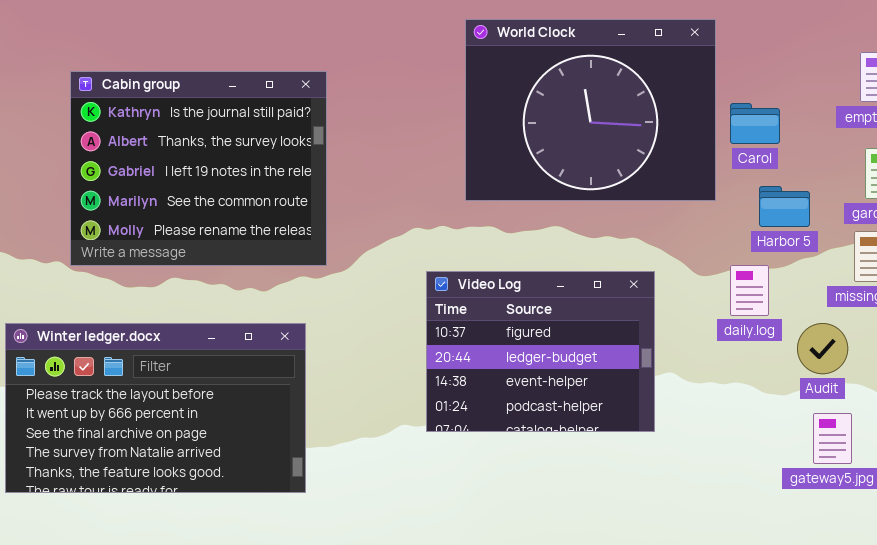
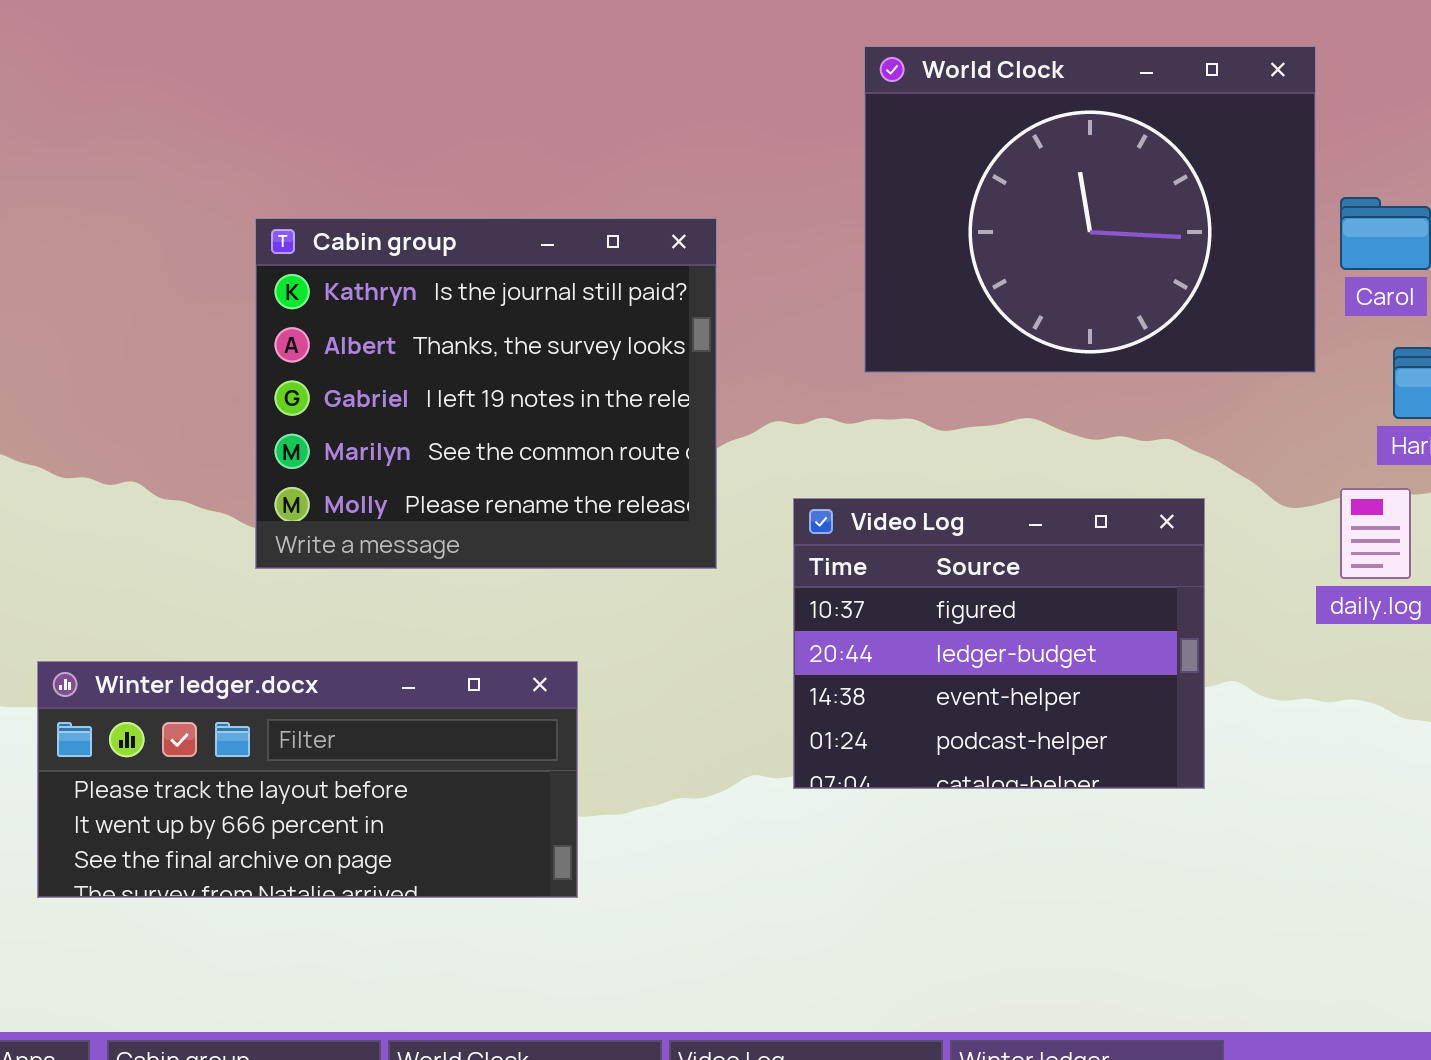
Cabin group: [70,71,327,266] -> [255,218,717,569], moved
Winter ledger.docx: [5,323,306,493] -> [37,661,578,898], resized

